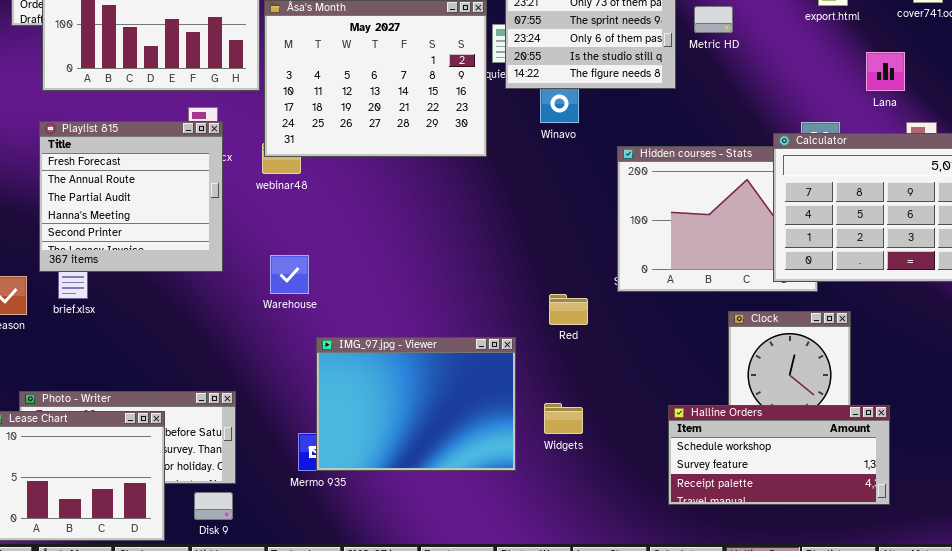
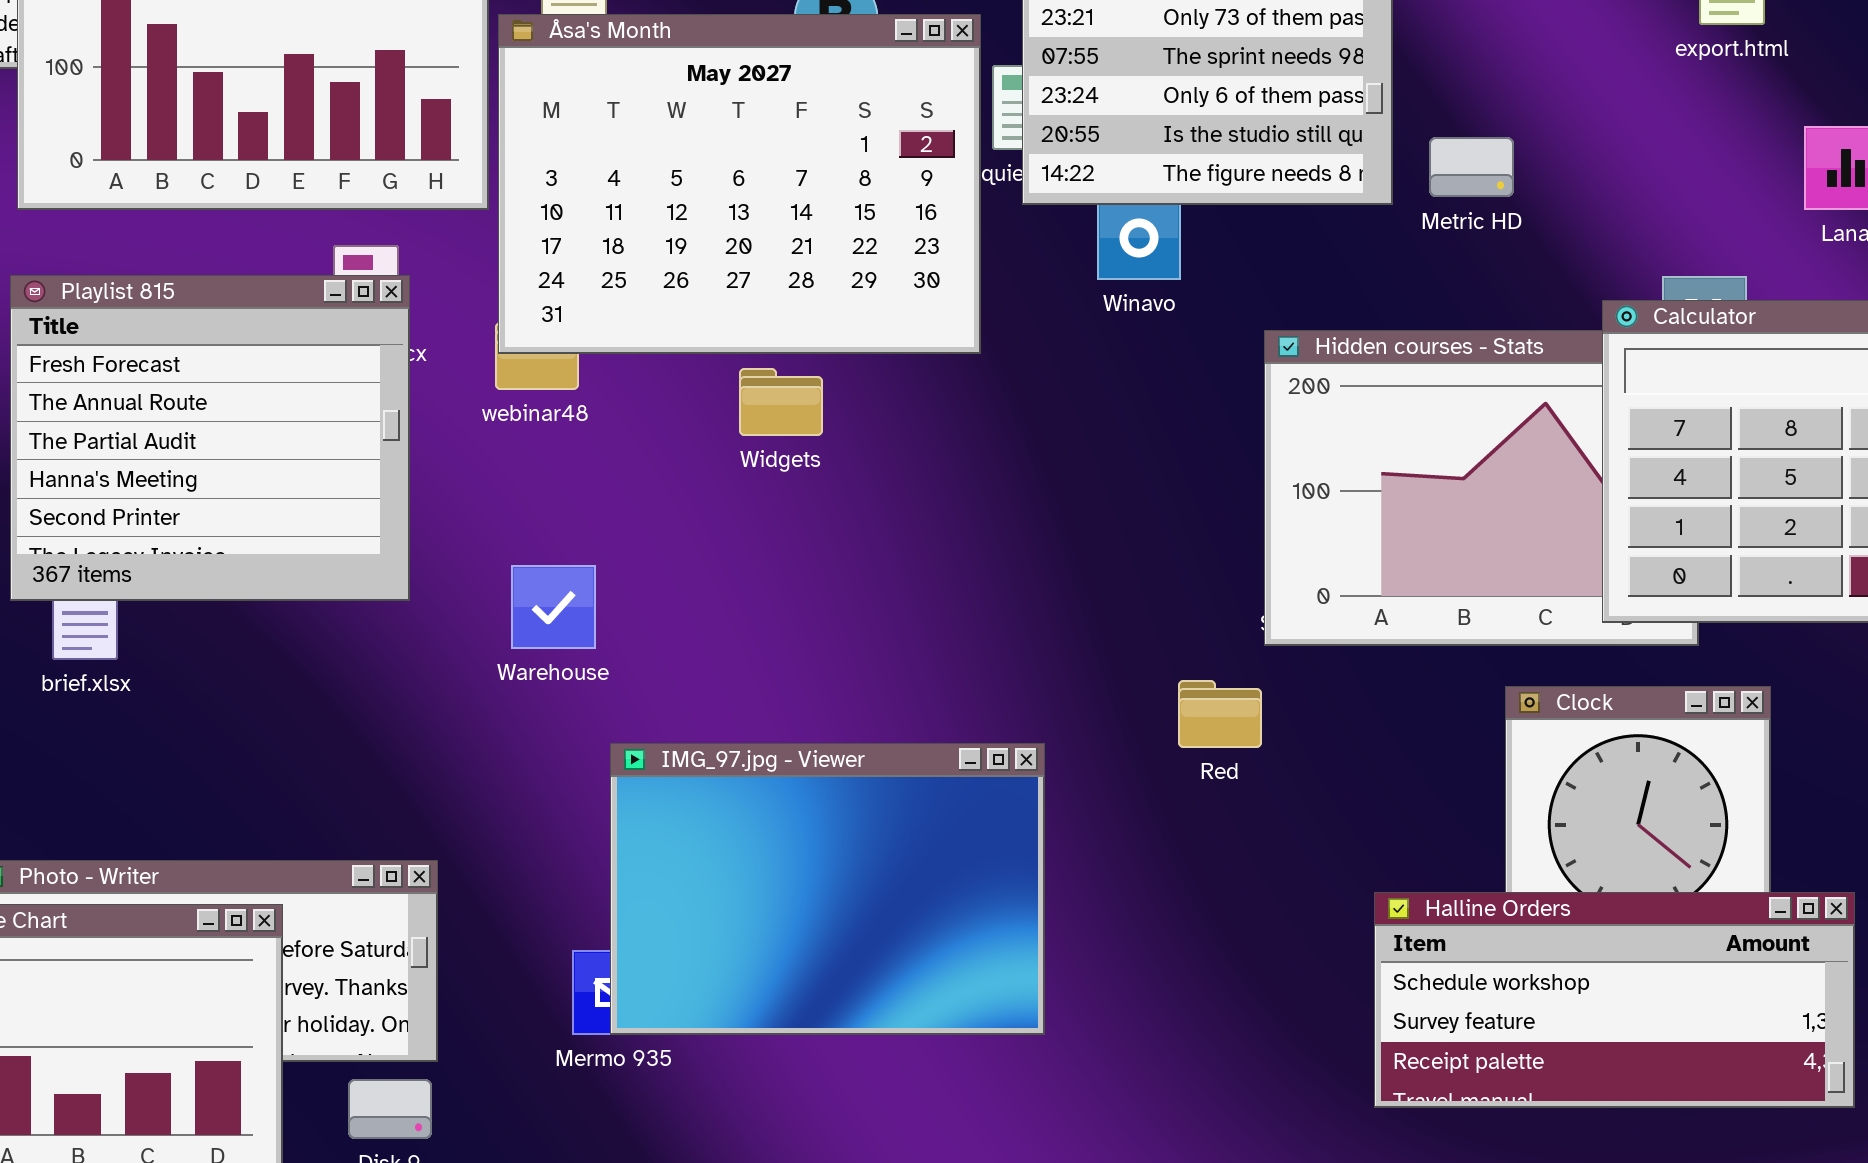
Metric HD: [694,6,733,33] -> [1429,137,1514,197], moved
Red: [549,294,588,325] -> [1178,680,1262,748], moved
Widgets: [544,403,583,434] -> [739,368,823,436], moved

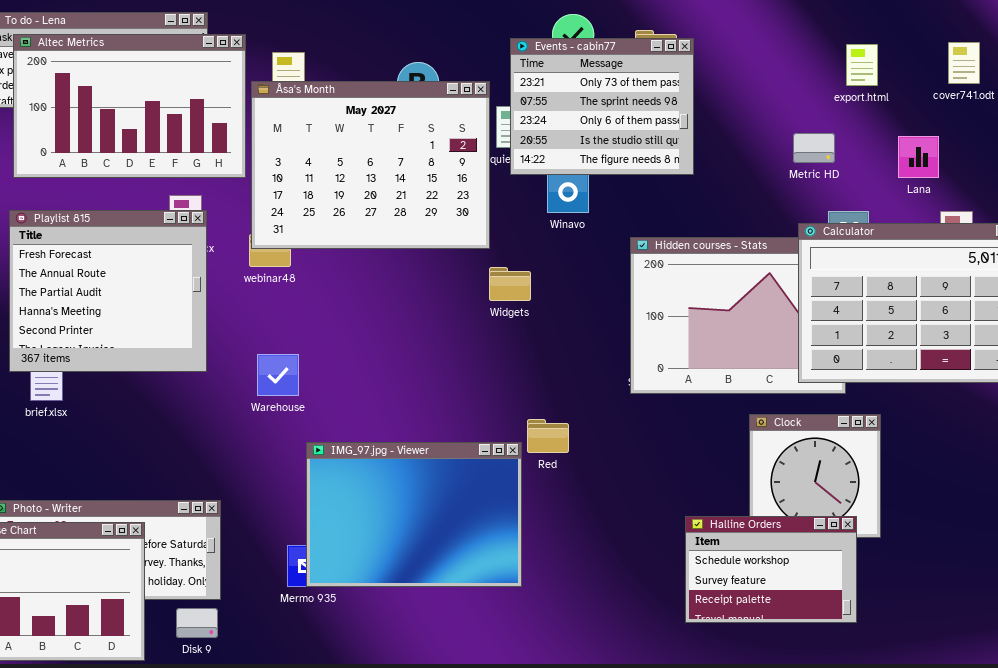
Metric HD: [1429,137,1514,197] -> [793,133,835,163], moved
Widgets: [739,368,823,436] -> [489,267,531,301], moved
Red: [1178,680,1262,748] -> [527,419,569,453], moved
Halline Orders: [1374,892,1855,1108] -> [685,516,857,623], resized

